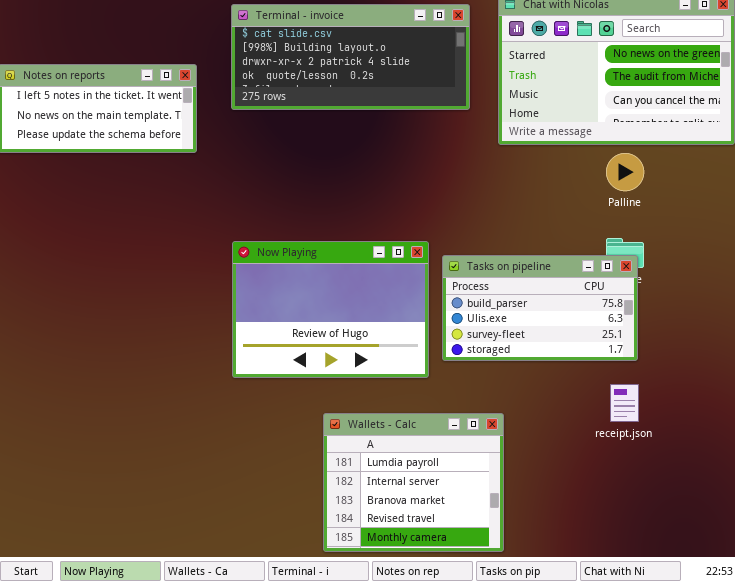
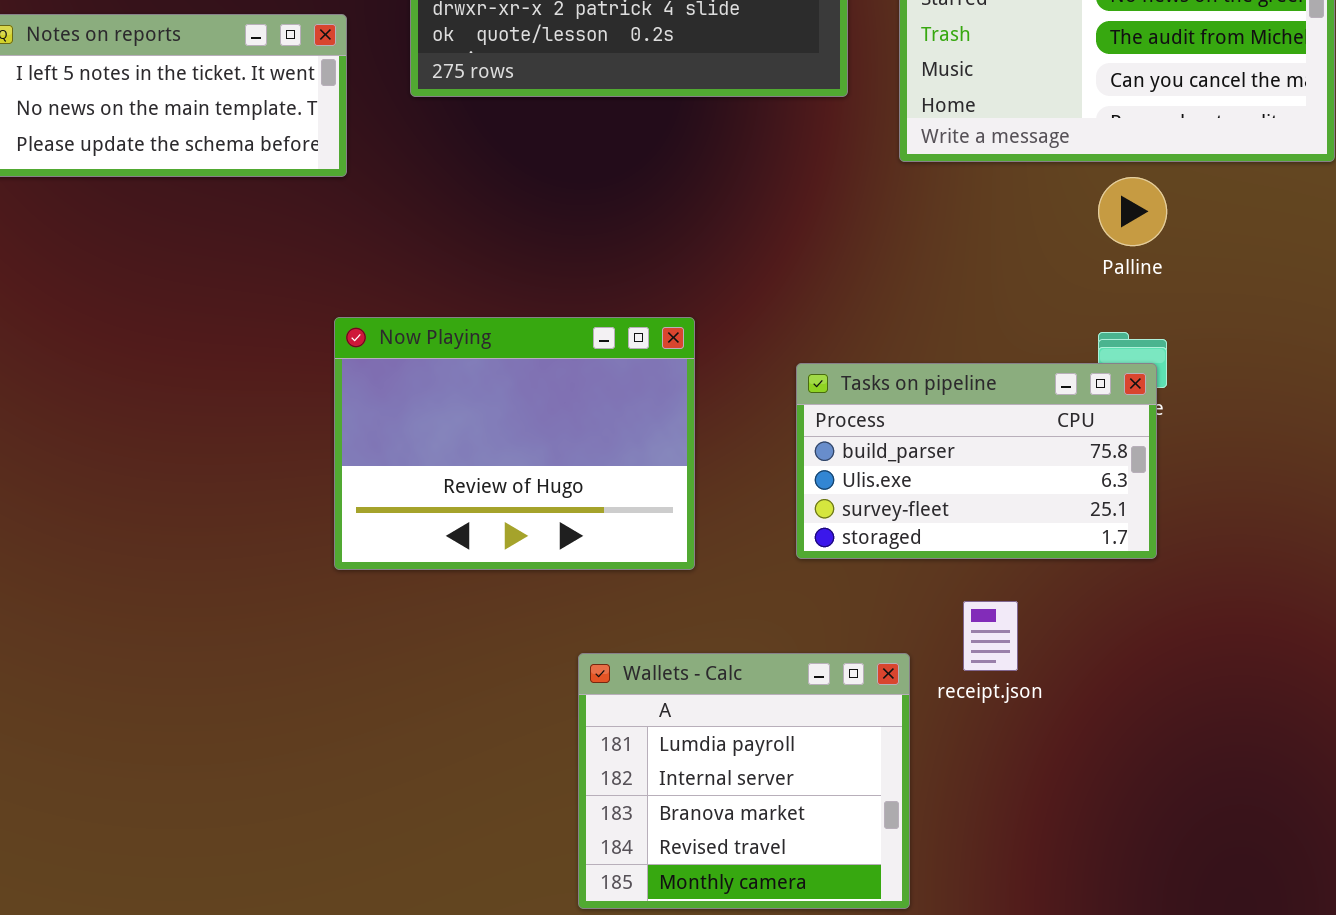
Now Playing: [232,241,429,378] -> [334,317,695,570], moved
receipt.json: [610,384,639,422] -> [963,601,1018,671], moved

